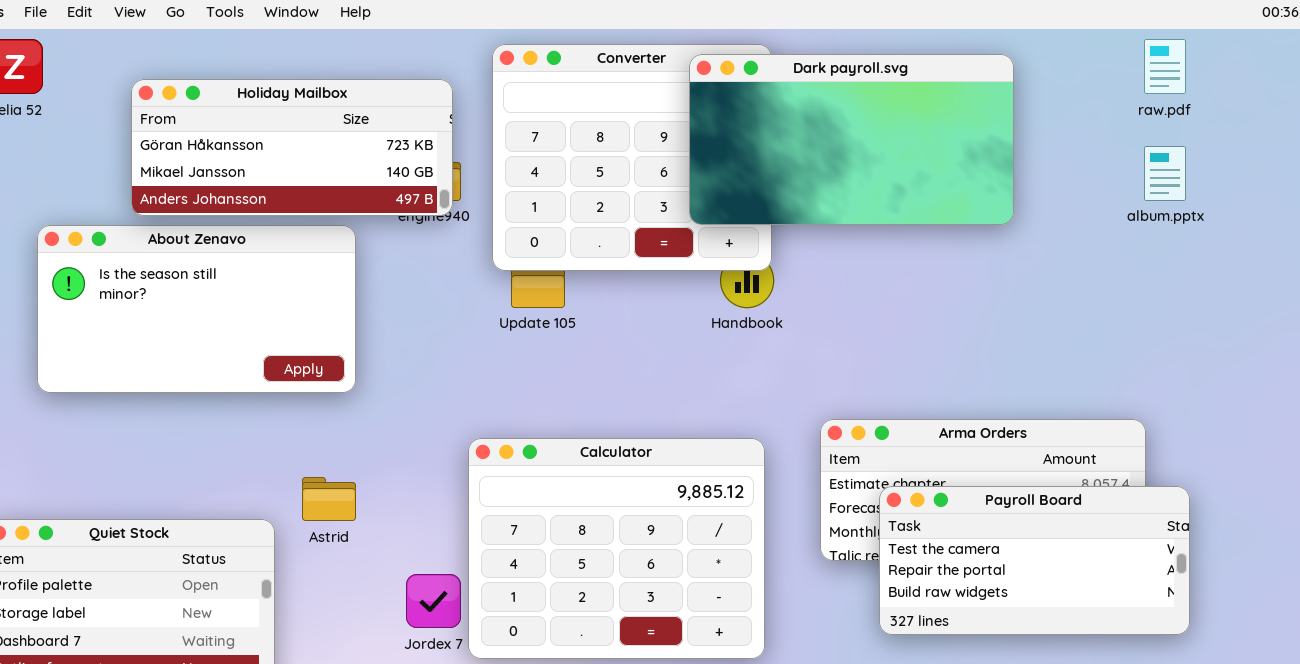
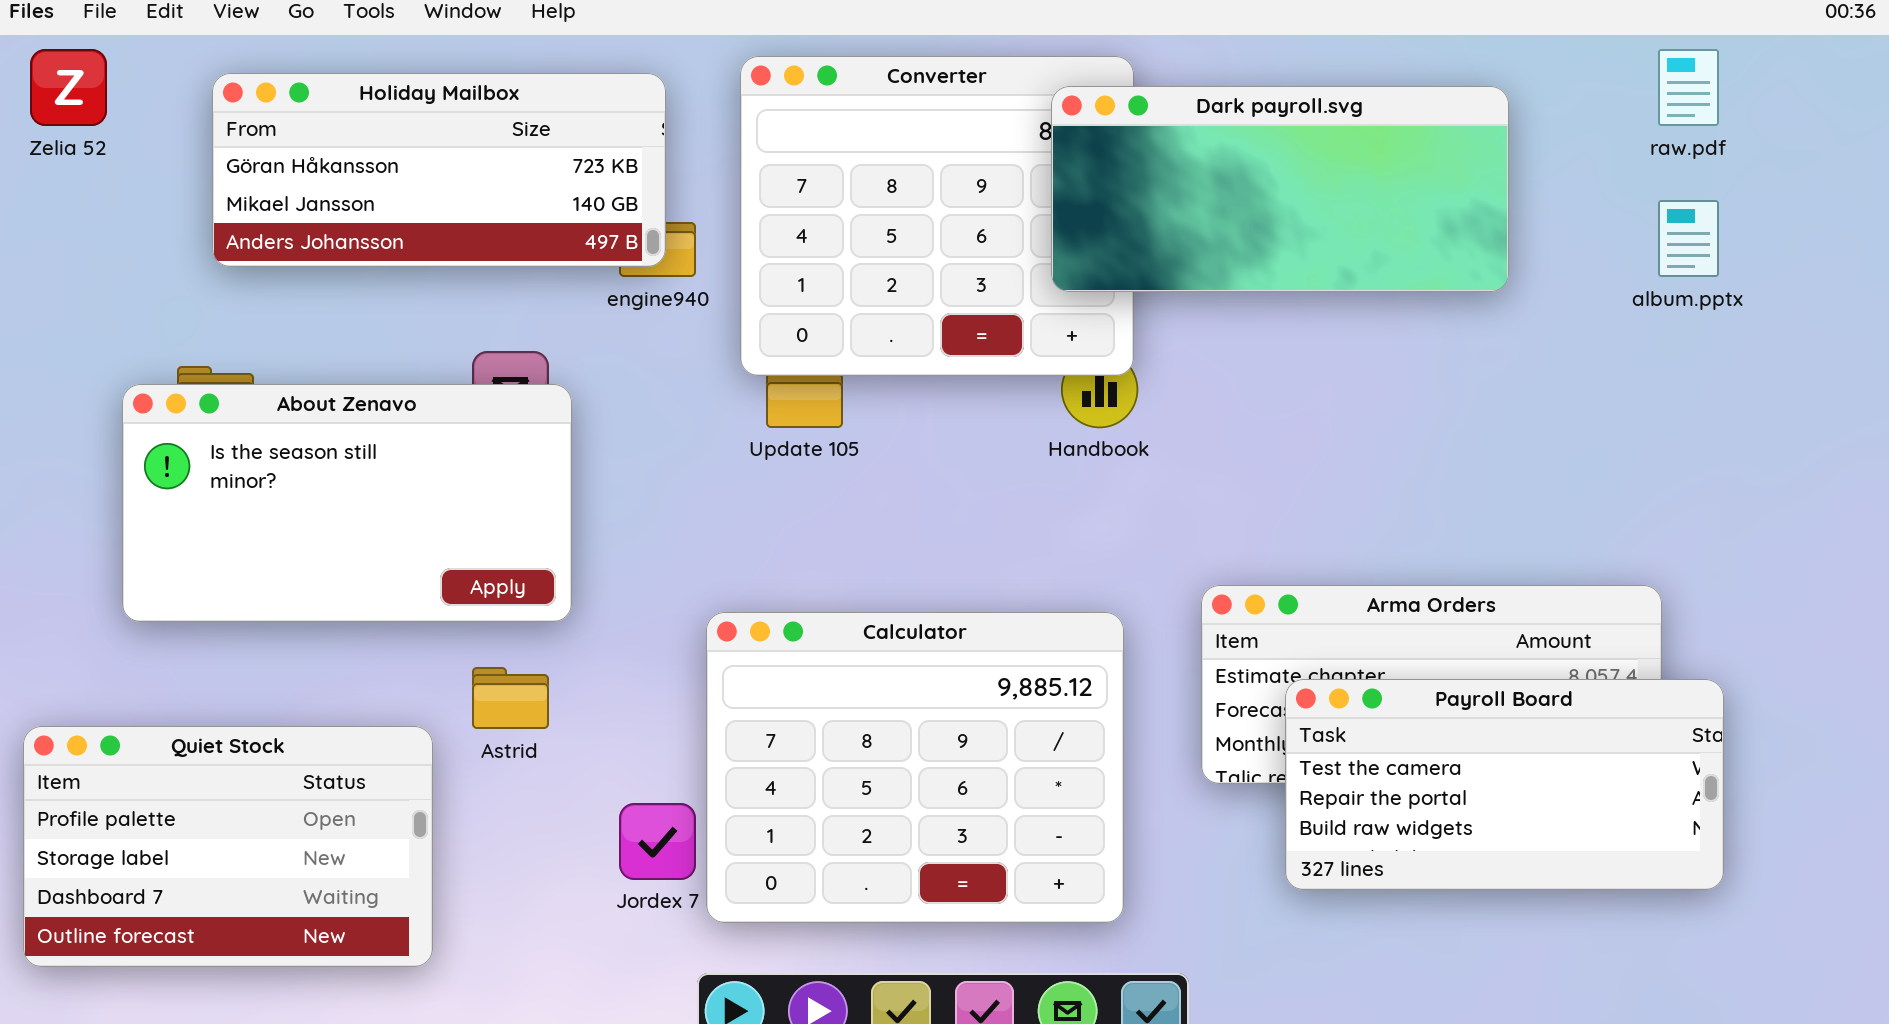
Dark payroll.svg: [689,54,1014,225] -> [1051,86,1509,292], moved, resized
Holiday Mailbox: [131,79,453,216] -> [212,73,666,267], moved
About Zenavo: [37,225,356,393] -> [122,384,572,622], moved

